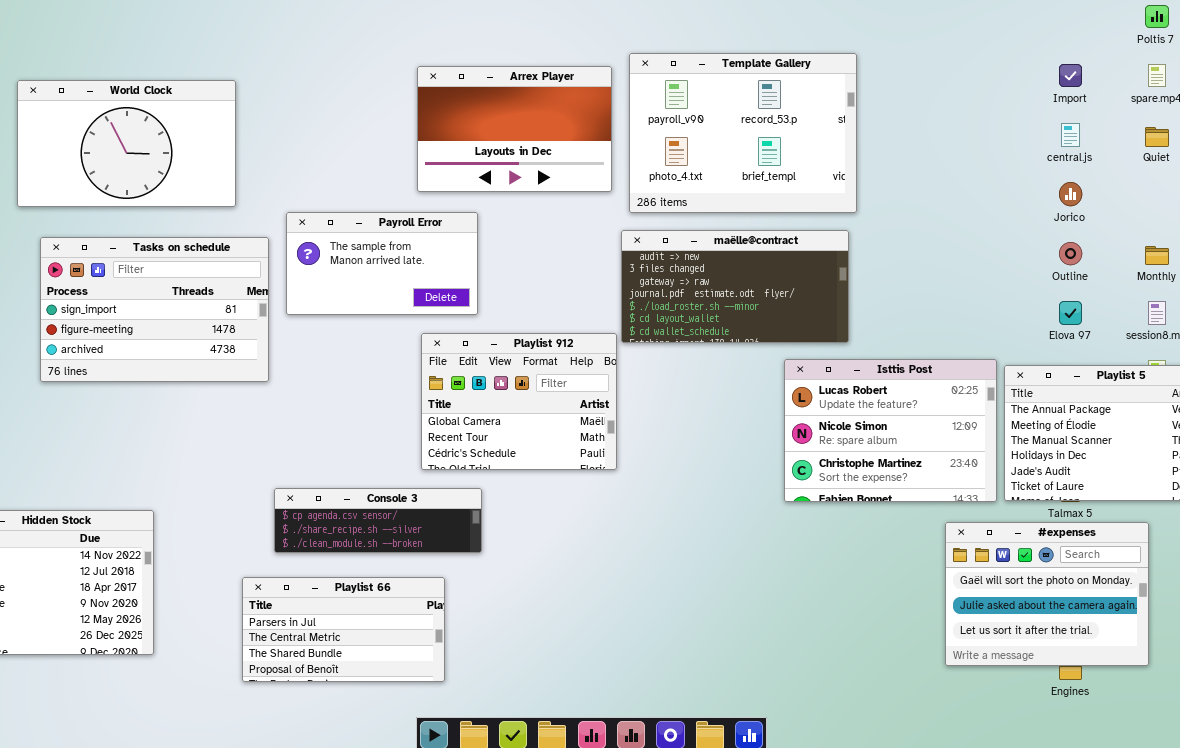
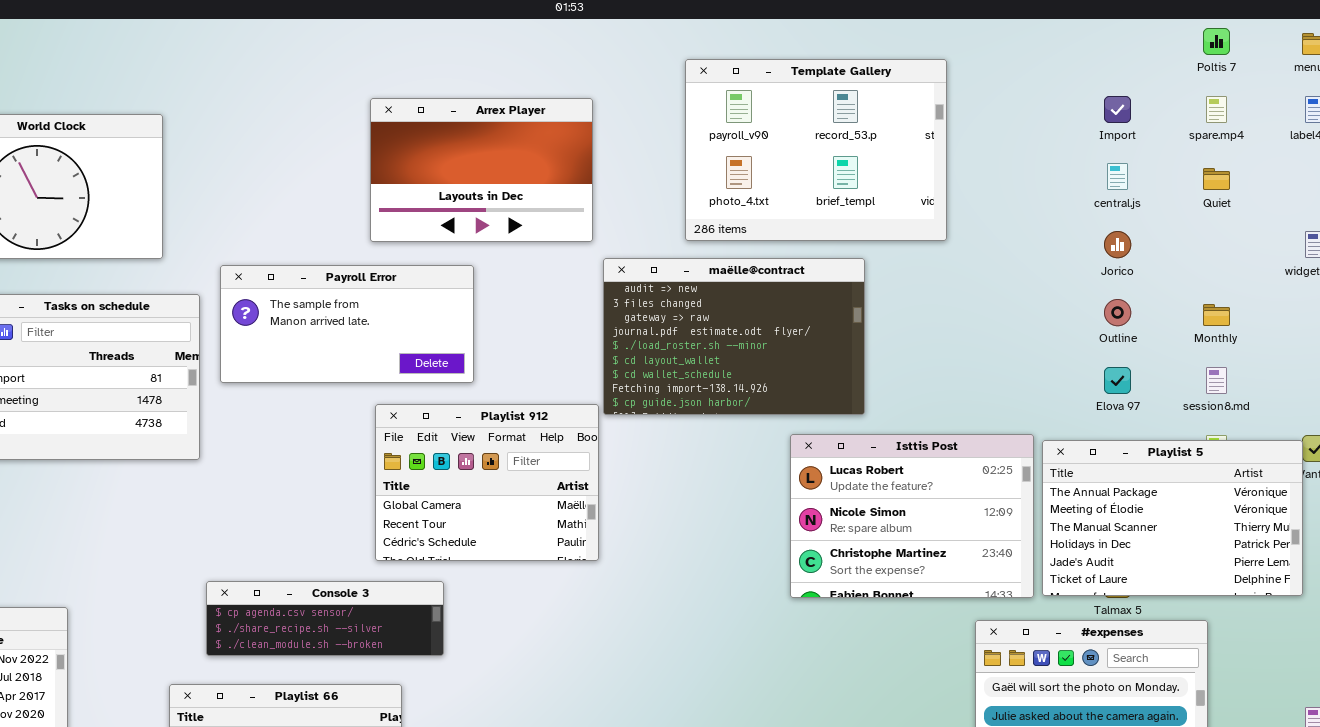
Template Gallery: [629,53,857,213] -> [685,59,947,241], moved
Payroll Error: [286,212,478,315] -> [220,265,474,383], resized
maëlle@contract: [621,230,849,343] -> [603,258,865,415], resized

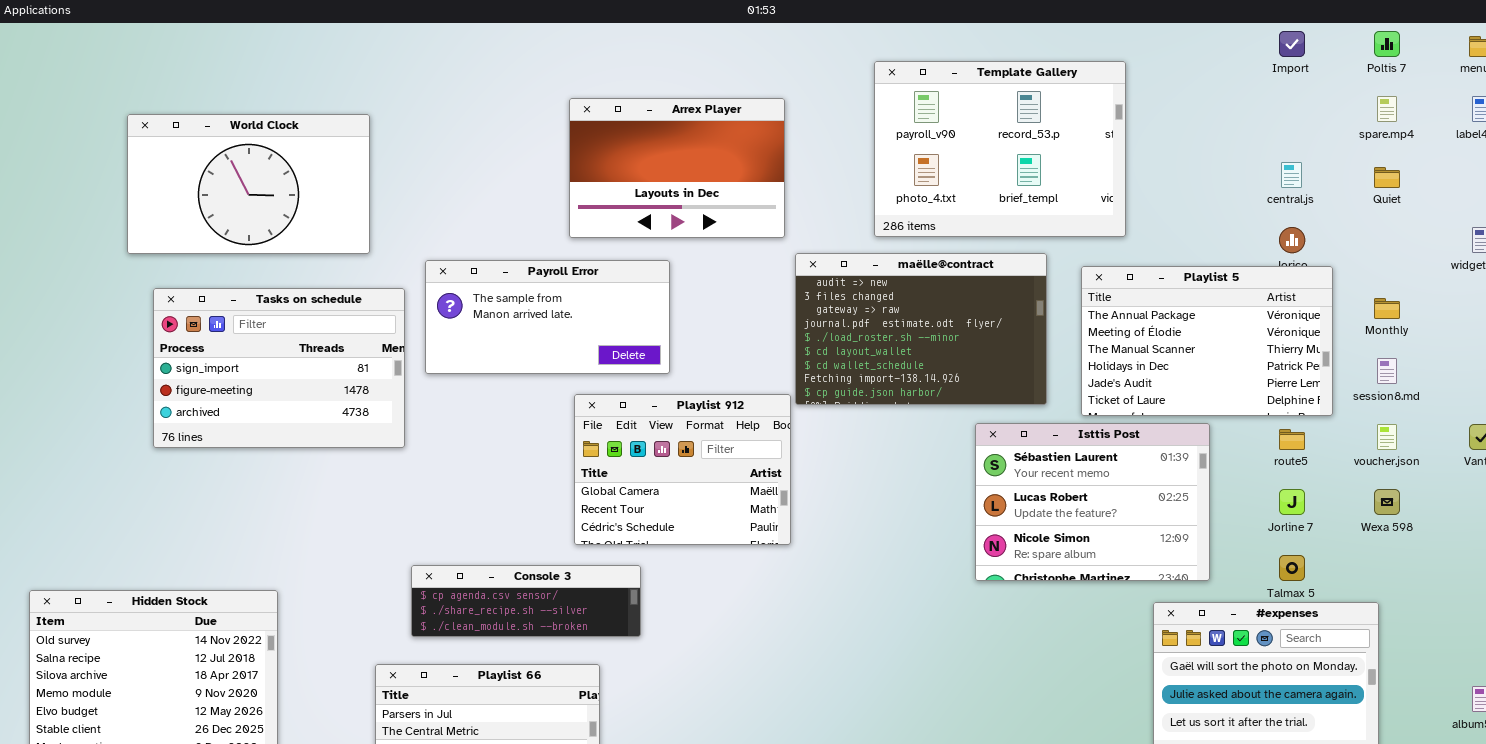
Import: [1104,96,1131,123] -> [1279,31,1305,57], moved
Isttis Post: [790,434,1034,598] -> [975,423,1210,581], scrolled up 1 row
Playlist 5: [1042,440,1303,596] -> [1081,266,1333,416], moved

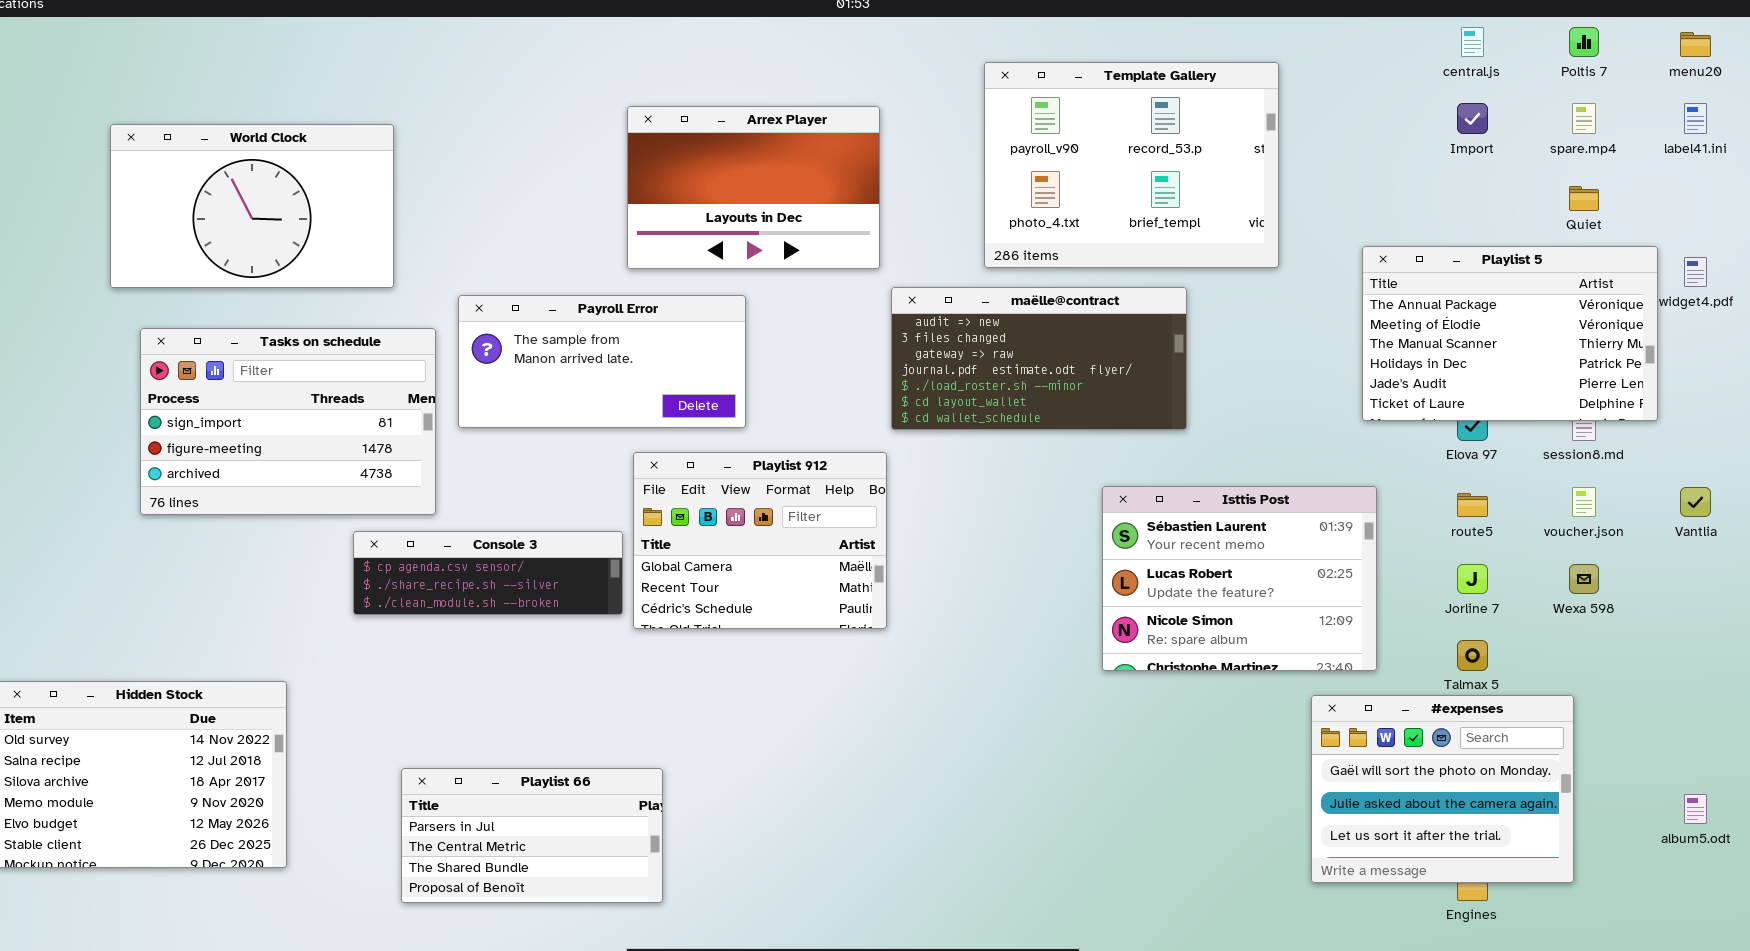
Import: [1279,31,1305,57] -> [1457,103,1488,134], moved
central.js: [1281,162,1302,188] -> [1461,27,1484,57], moved
maëlle@contract: [795,253,1047,405] -> [891,287,1187,430], resized
Playlist 5: [1081,266,1333,416] -> [1362,246,1658,421], moved
Console 3: [411,565,641,637] -> [353,531,623,615], moved

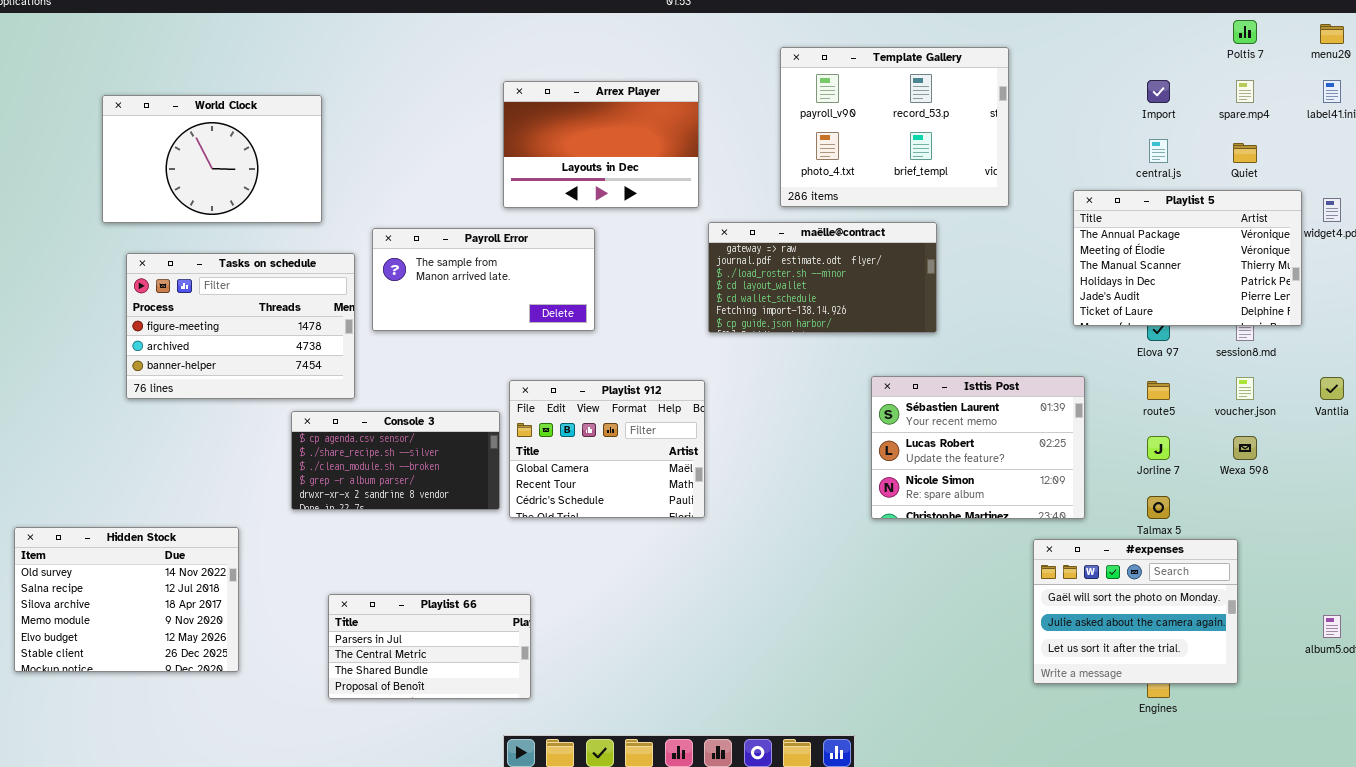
central.js: [1461,27,1484,57] -> [1149,139,1168,163], moved
maëlle@contract: [891,287,1187,430] -> [708,222,937,333], scrolled down 2 rows
Tasks on schedule: [140,328,436,515] -> [126,253,355,399], scrolled down 1 row
Playlist 912: [633,452,887,629] -> [509,380,705,518], moved
Console 3: [353,531,623,615] -> [291,411,500,510], resized

